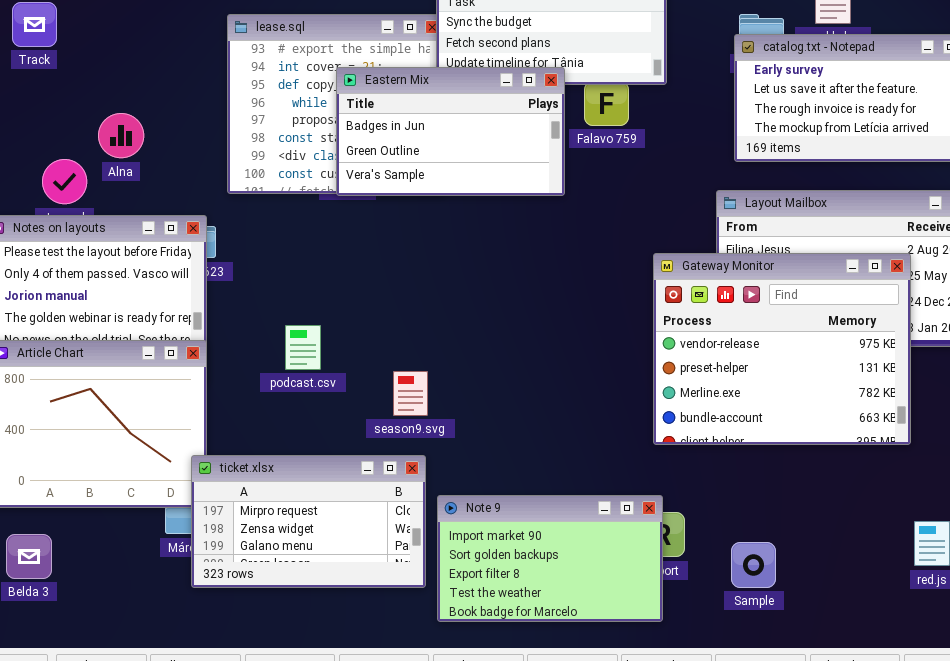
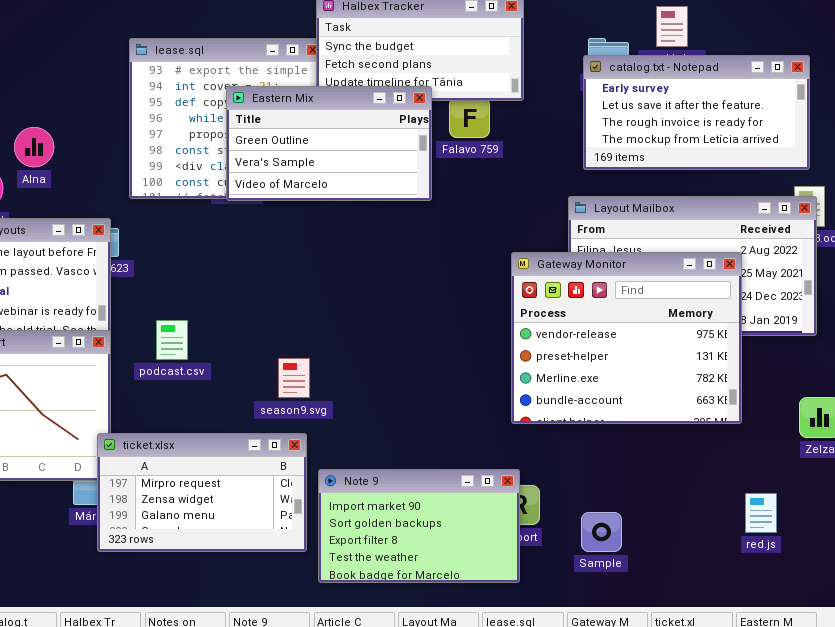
Eastern Mix: [336,67,565,196] -> [226,86,432,201], scrolled down 1 row
podcast.csv: [285,325,321,370] -> [156,320,188,360], moved

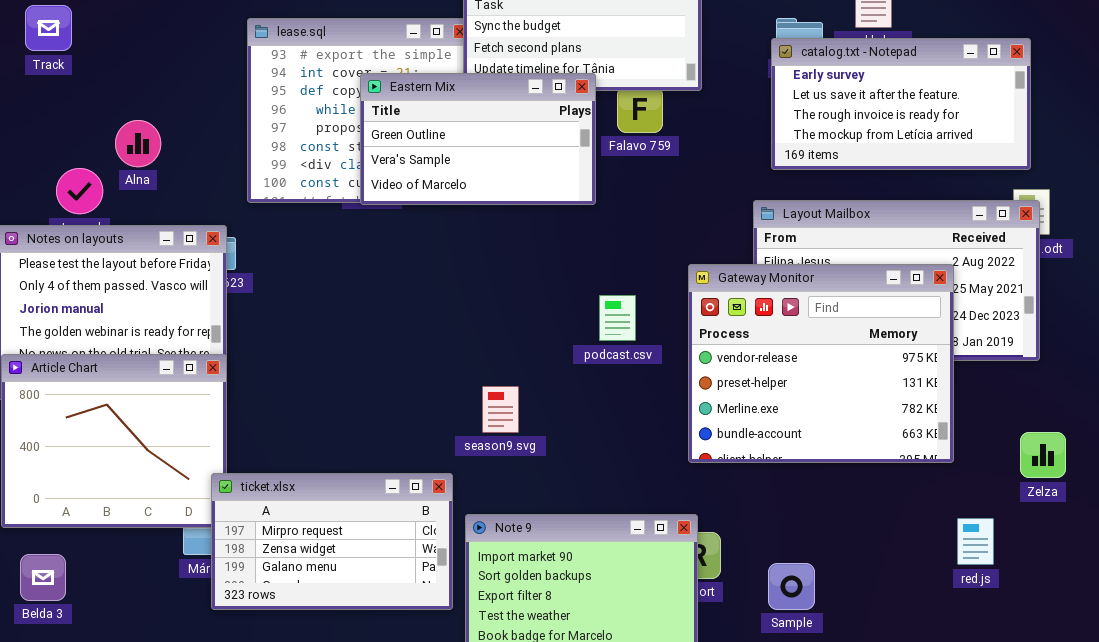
podcast.csv: [156,320,188,360] -> [599,295,636,341], moved
season9.svg: [278,358,310,398] -> [482,386,519,433], moved
red.js: [745,493,777,533] -> [957,518,994,565], moved

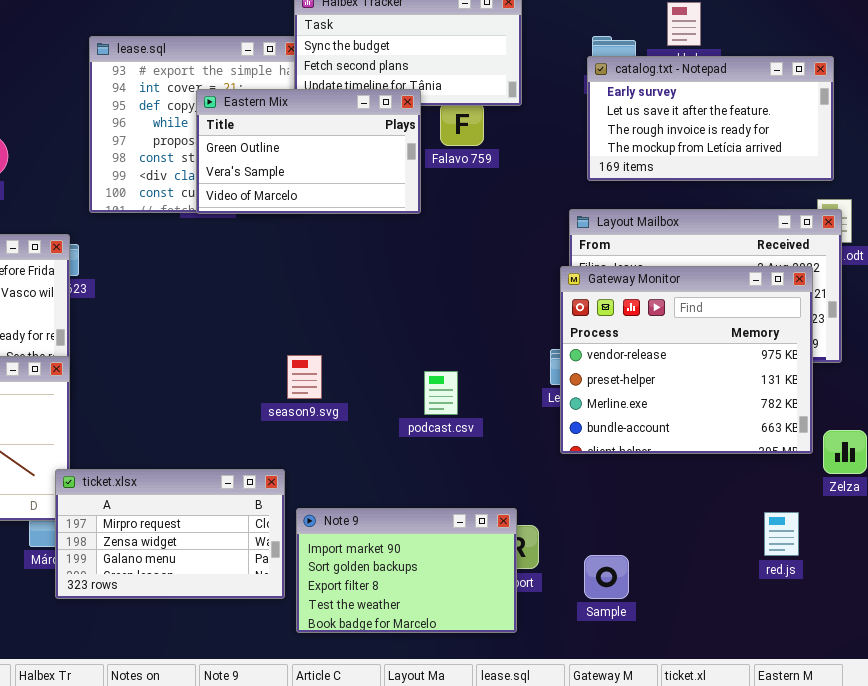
Gateway Monitor: [688,264,954,463] -> [560,266,813,454], moved
podcast.csv: [599,295,636,341] -> [424,371,458,415], moved
season9.svg: [482,386,519,433] -> [287,355,322,399], moved

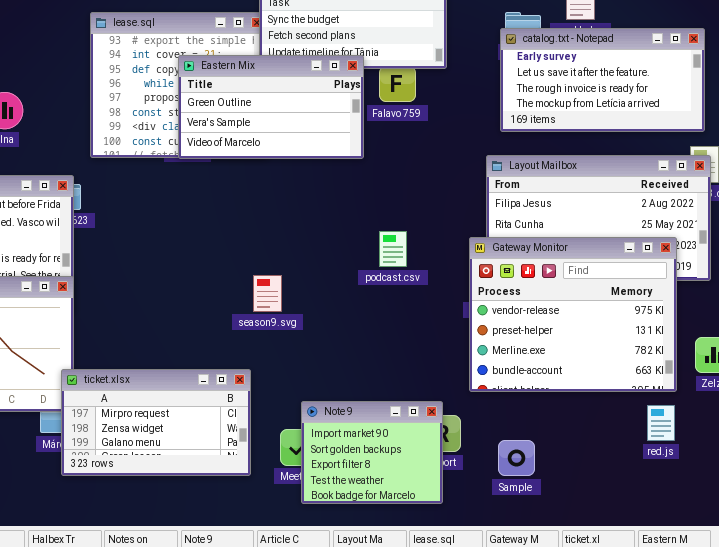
Gateway Monitor: [560,266,813,454] -> [469,237,677,392], moved
podcast.csv: [424,371,458,415] -> [379,231,407,267], moved
Note 9: [296,508,517,633] -> [301,401,443,504], resized

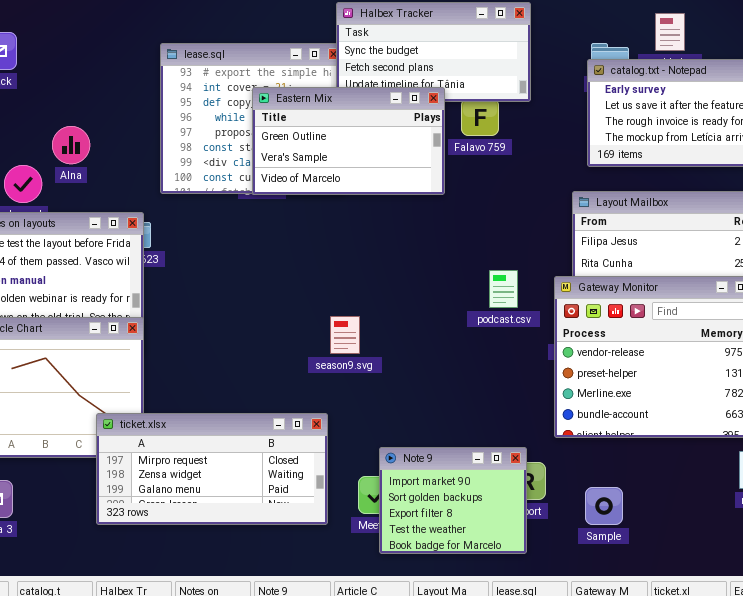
podcast.csv: [379,231,407,267] -> [489,270,518,308], moved
ticket.xlsx: [61,369,251,476] -> [96,413,328,525], resized

